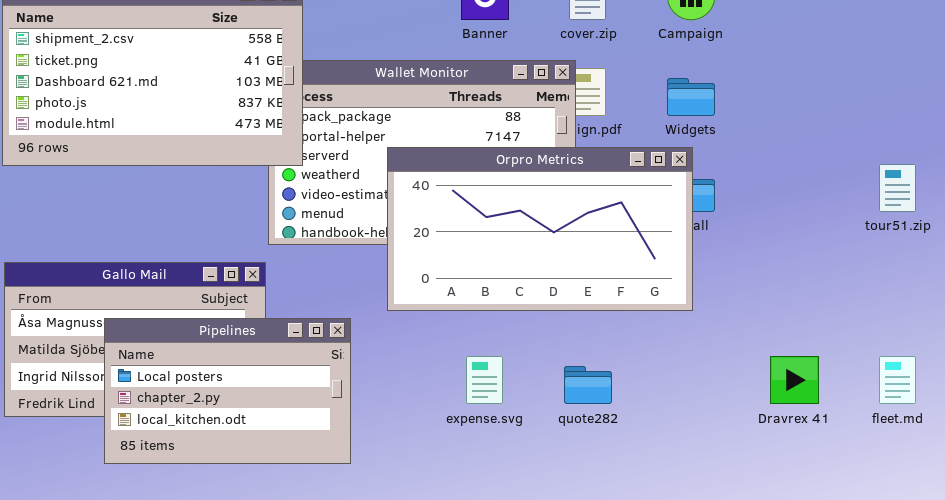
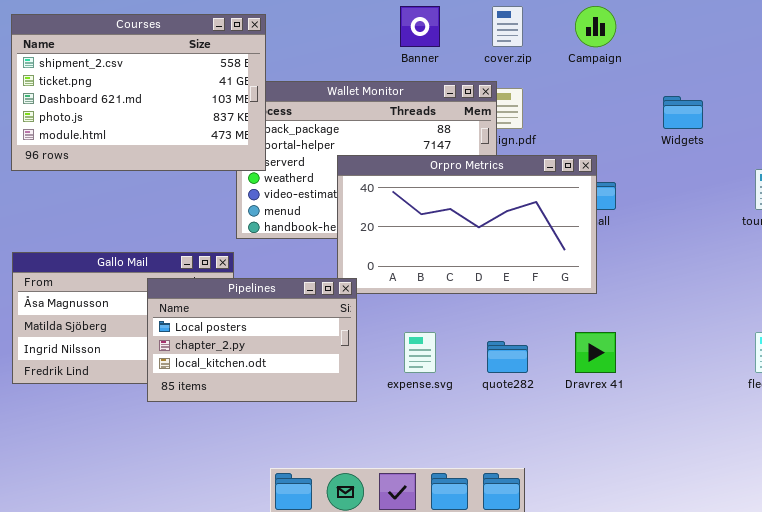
Widgets: [667,78,715,116] -> [663,96,703,129], moved
Pipelines: [104,318,351,464] -> [147,278,357,402], moved
Dravrex 41: [770,356,819,404] -> [575,332,616,373], moved

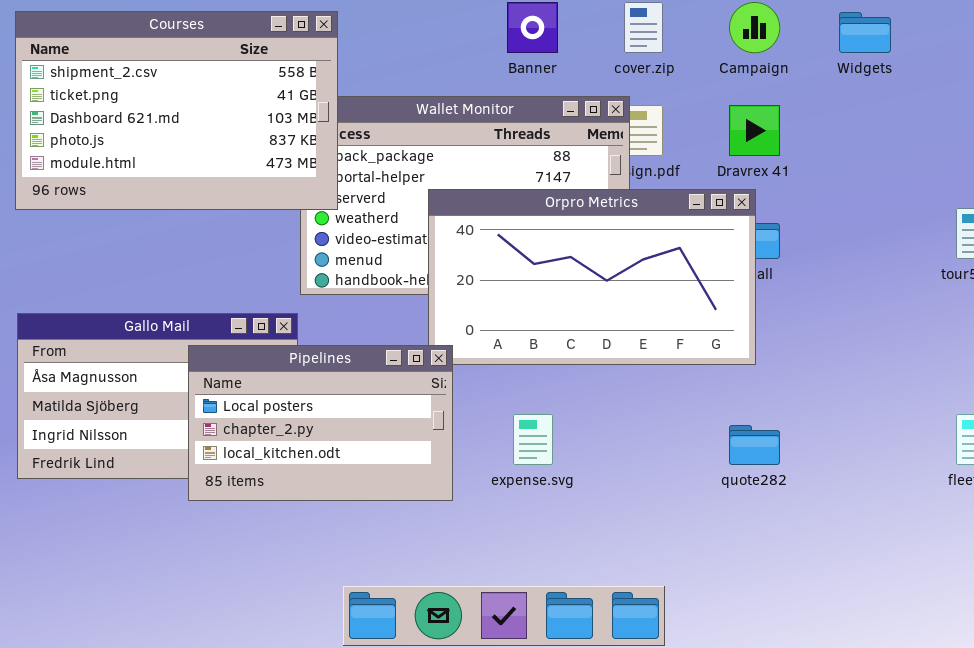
Widgets: [663,96,703,129] -> [839,12,891,53], moved
Dravrex 41: [575,332,616,373] -> [729,105,780,156], moved
quote282: [487,341,528,373] -> [729,425,780,465], moved

